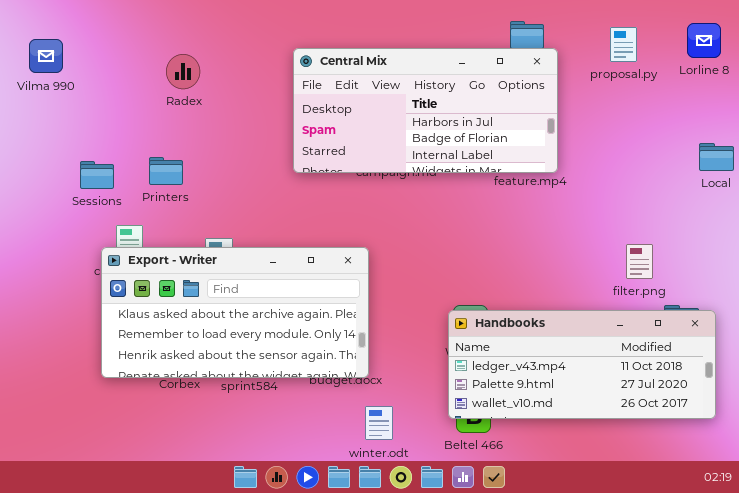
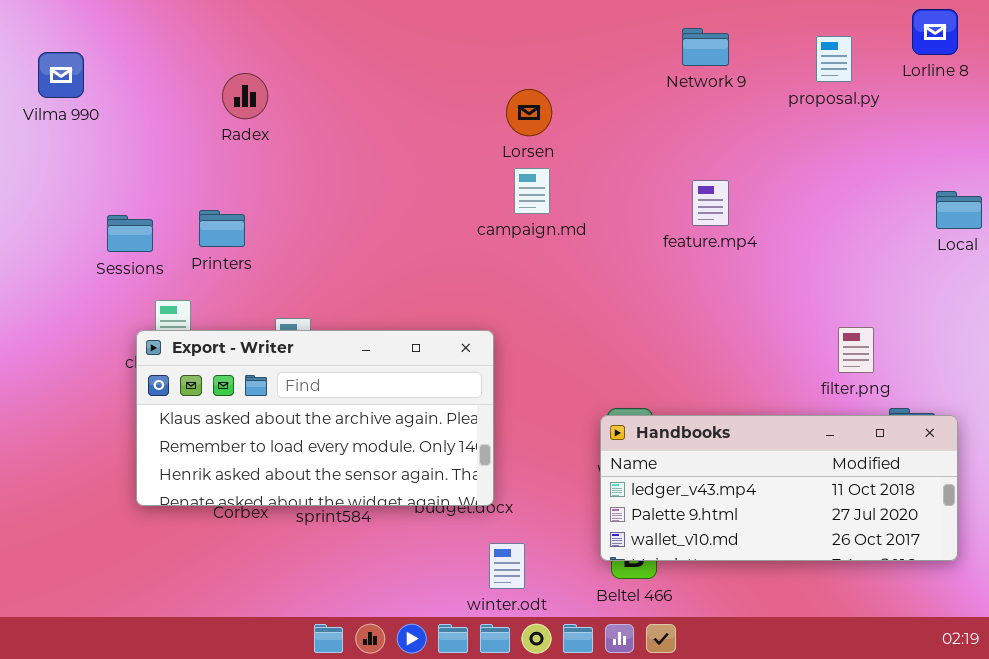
Lorline 8: [687,23,721,58] -> [912,9,958,55], moved
Central Mix: [293,48,558,173] -> none, closed

